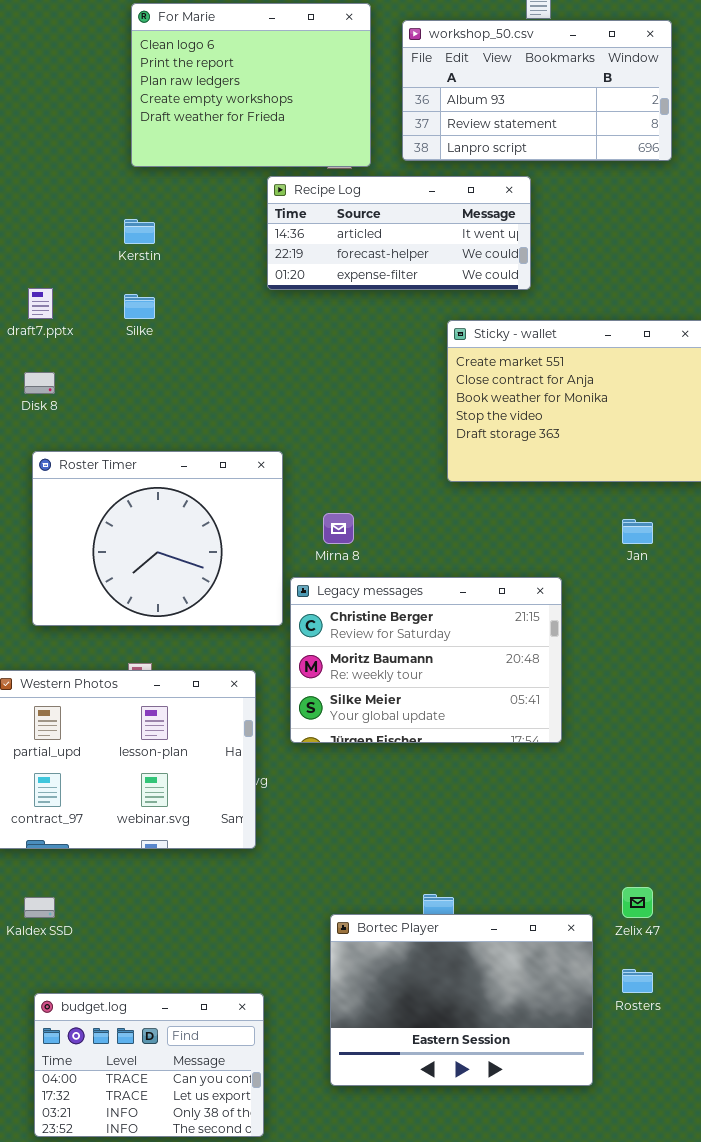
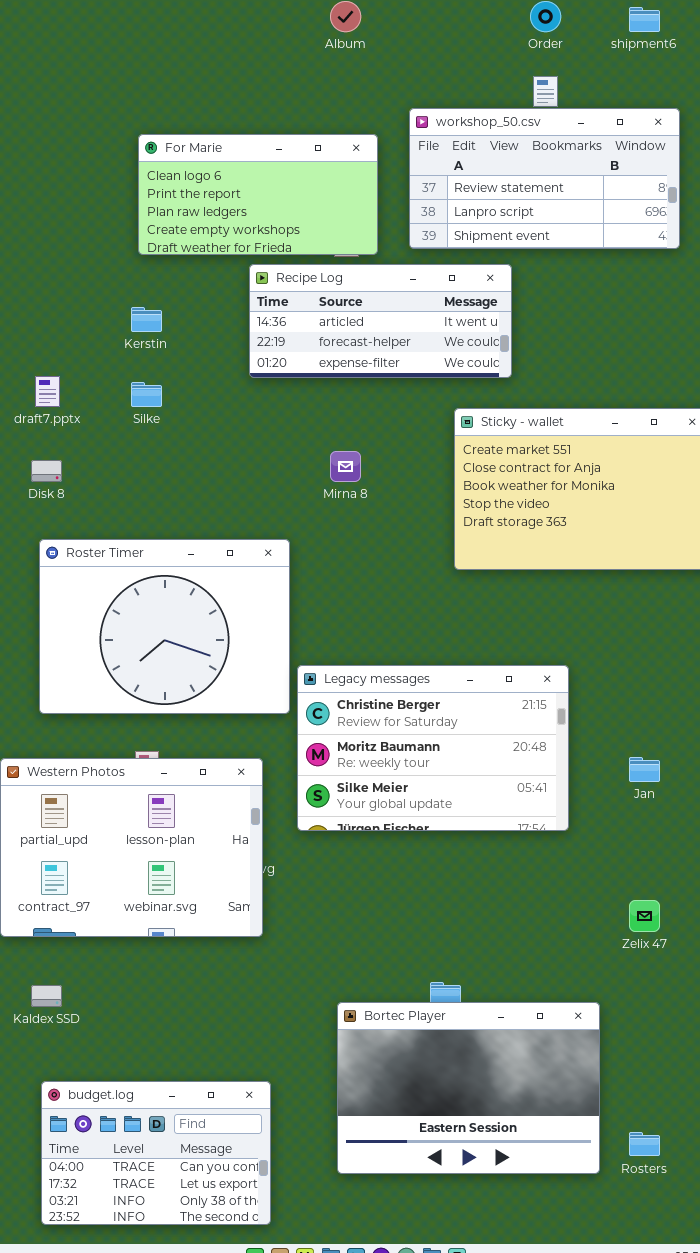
For Marie: [131,3,371,167] -> [138,134,378,255], resized
workshop_50.csv: [402,20,672,161] -> [409,108,680,249], scrolled down 1 row
Recipe Log: [267,176,531,290] -> [249,264,512,378], moved
Mirna 8: [323,513,354,544] -> [330,451,361,482], moved
Jan: [622,519,653,544] -> [629,757,660,782], moved
Zelix 47: [622,887,653,918] -> [629,900,660,932], moved
Rosters: [622,969,653,993] -> [629,1132,660,1156], moved

